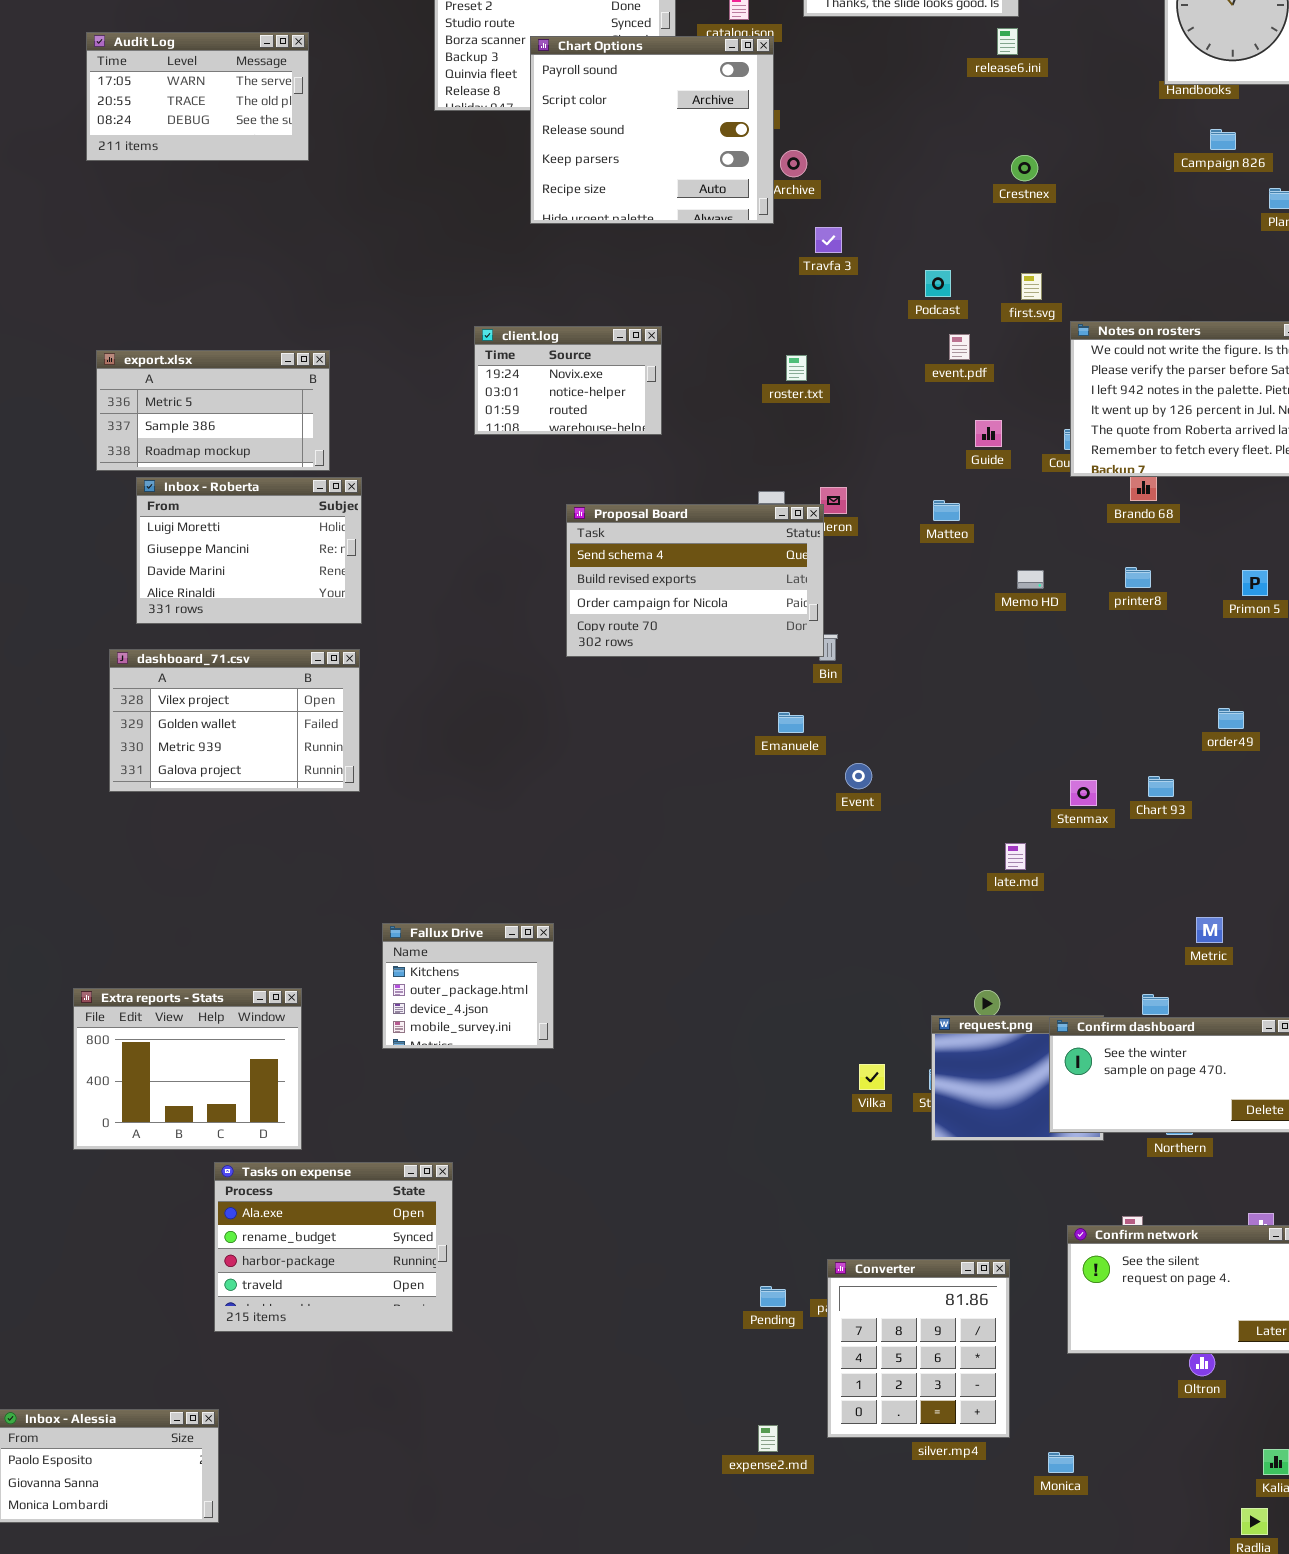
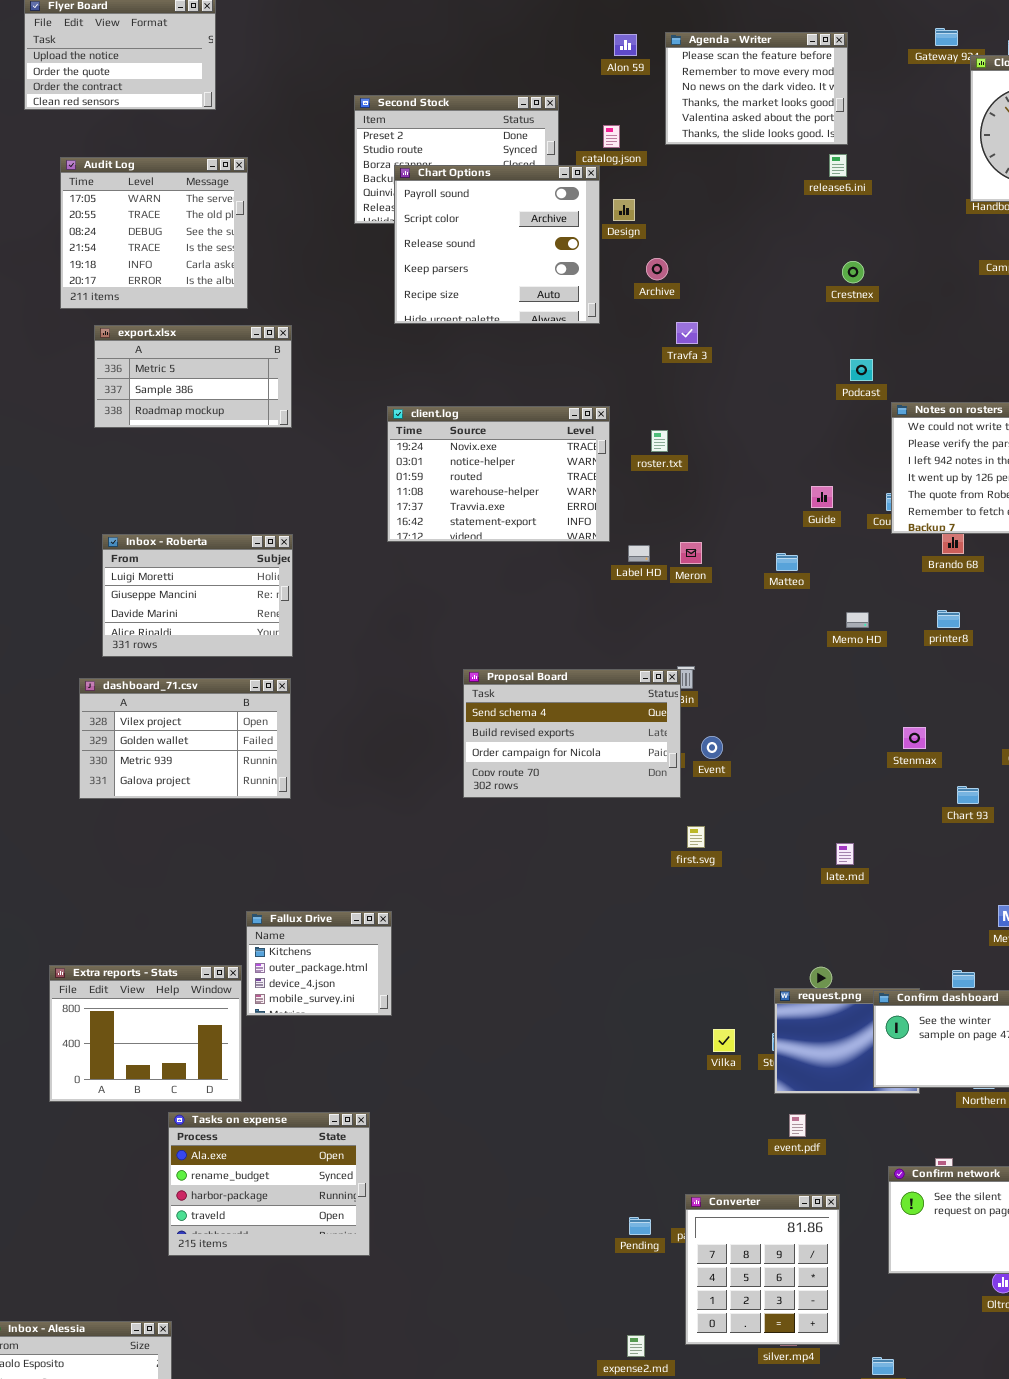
Audit Log: [86,32,309,161] -> [60,157,248,309], resized
Chart Options: [530,36,774,224] -> [394,165,600,324], moved
Podcast: [925,270,951,297] -> [850,359,873,381], moved
first.svg: [1021,273,1042,300] -> [687,826,705,848], moved
client.log: [474,326,662,435] -> [387,406,610,542], resized
event.pdf: [949,334,970,360] -> [789,1114,806,1137], moved
export.xlsx: [96,350,330,471] -> [94,325,292,428], moved
Proposal Board: [566,504,824,657] -> [463,669,681,798], moved
Event: [845,763,872,789] -> [701,736,723,759], moved
Stenmax: [1070,780,1097,806] -> [903,727,926,749], moved
Fallux Drive: [382,923,554,1049] -> [246,911,392,1016], moved

